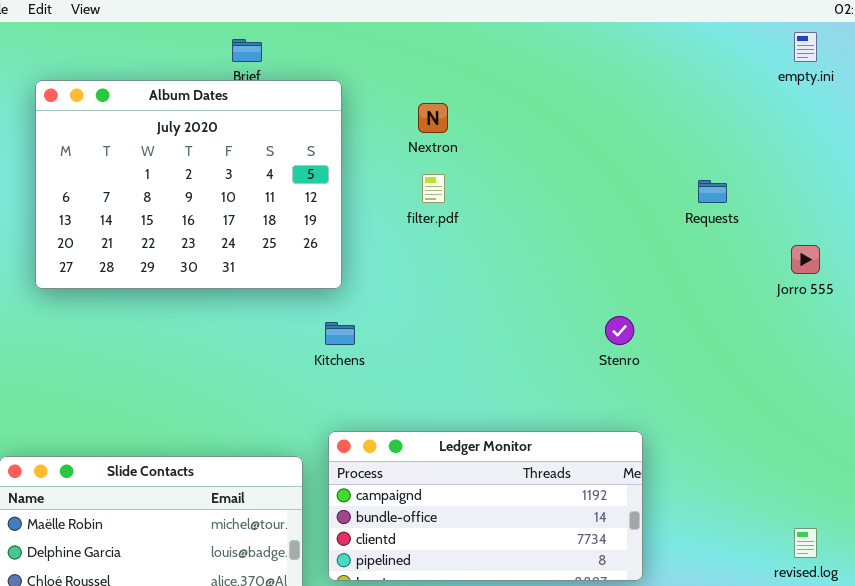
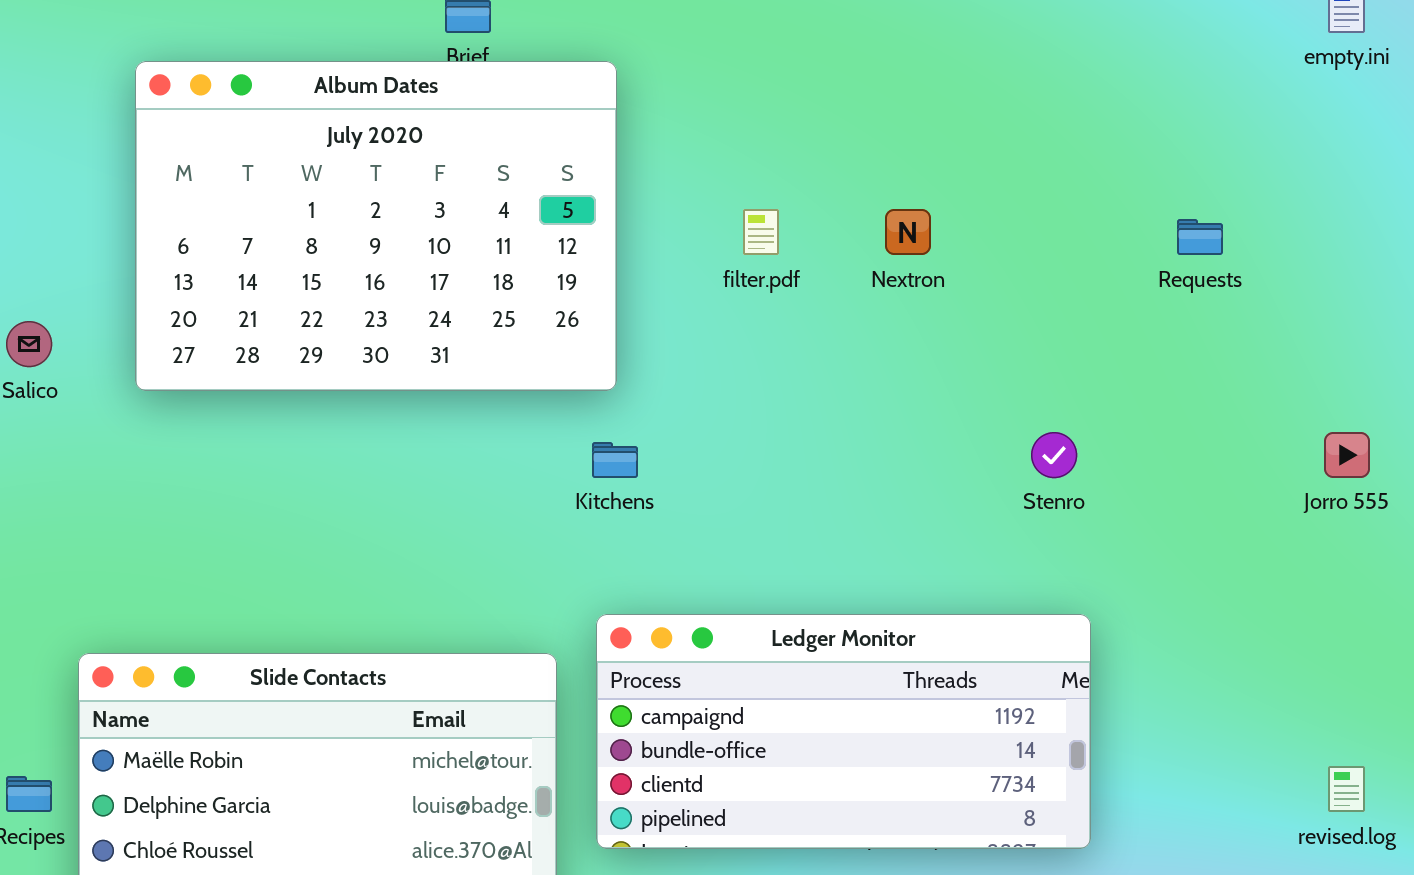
Nextron: [418,103,448,133] -> [885,209,931,255], moved
Jorro 555: [791,245,820,274] -> [1324,432,1370,478], moved

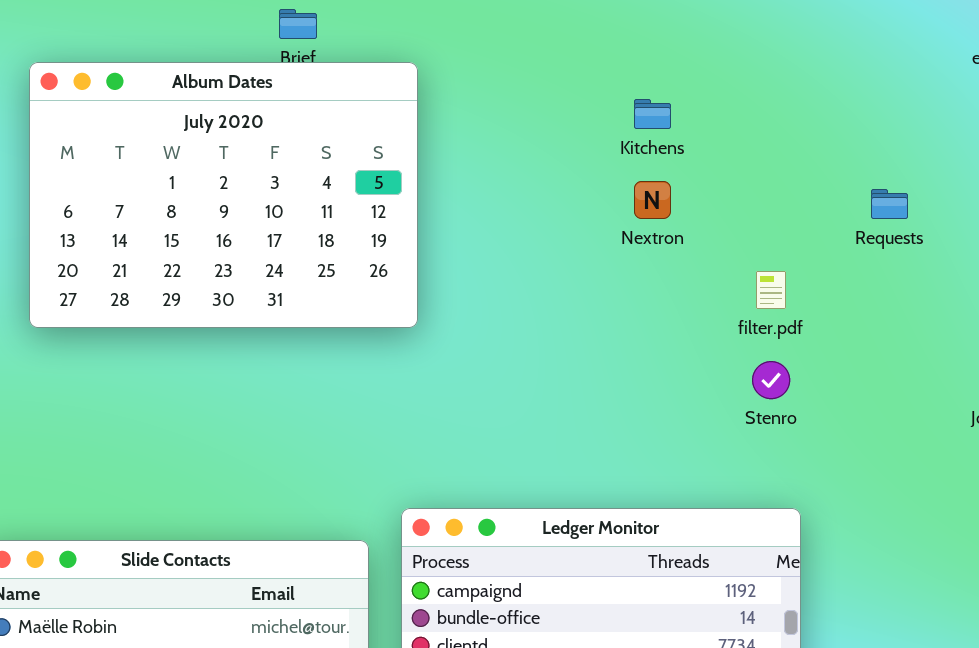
filter.pdf: [743,209,779,255] -> [756,271,786,309], moved
Kitchens: [592,442,638,478] -> [634,99,671,129], moved

